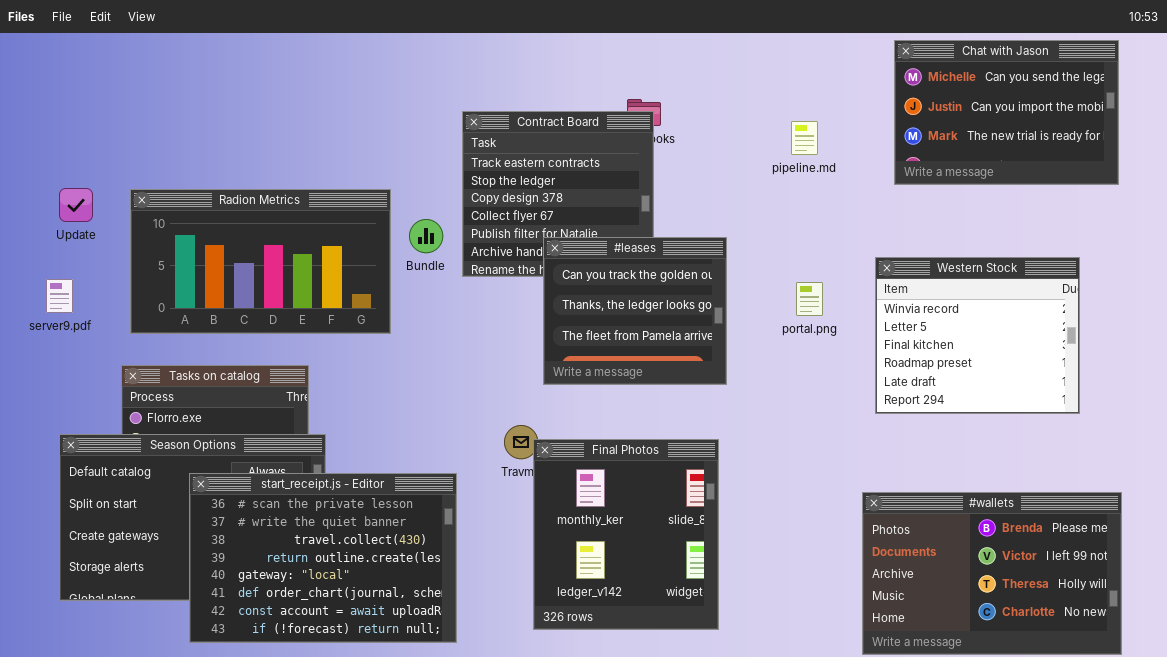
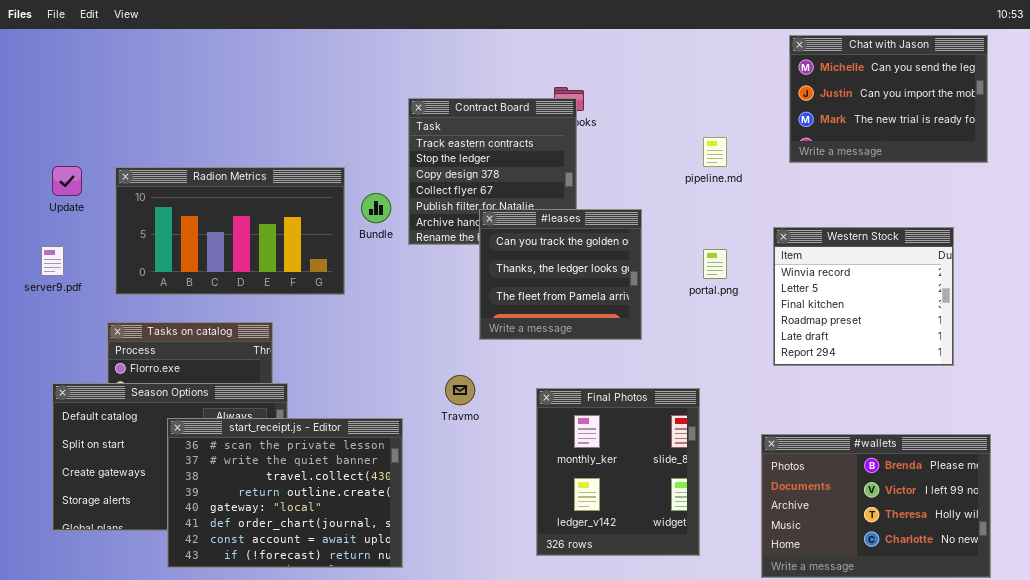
pipeline.md: [791,121,818,155] -> [703,137,727,167], moved
Final Photos: [533,439,719,630] -> [536,388,700,556], moved

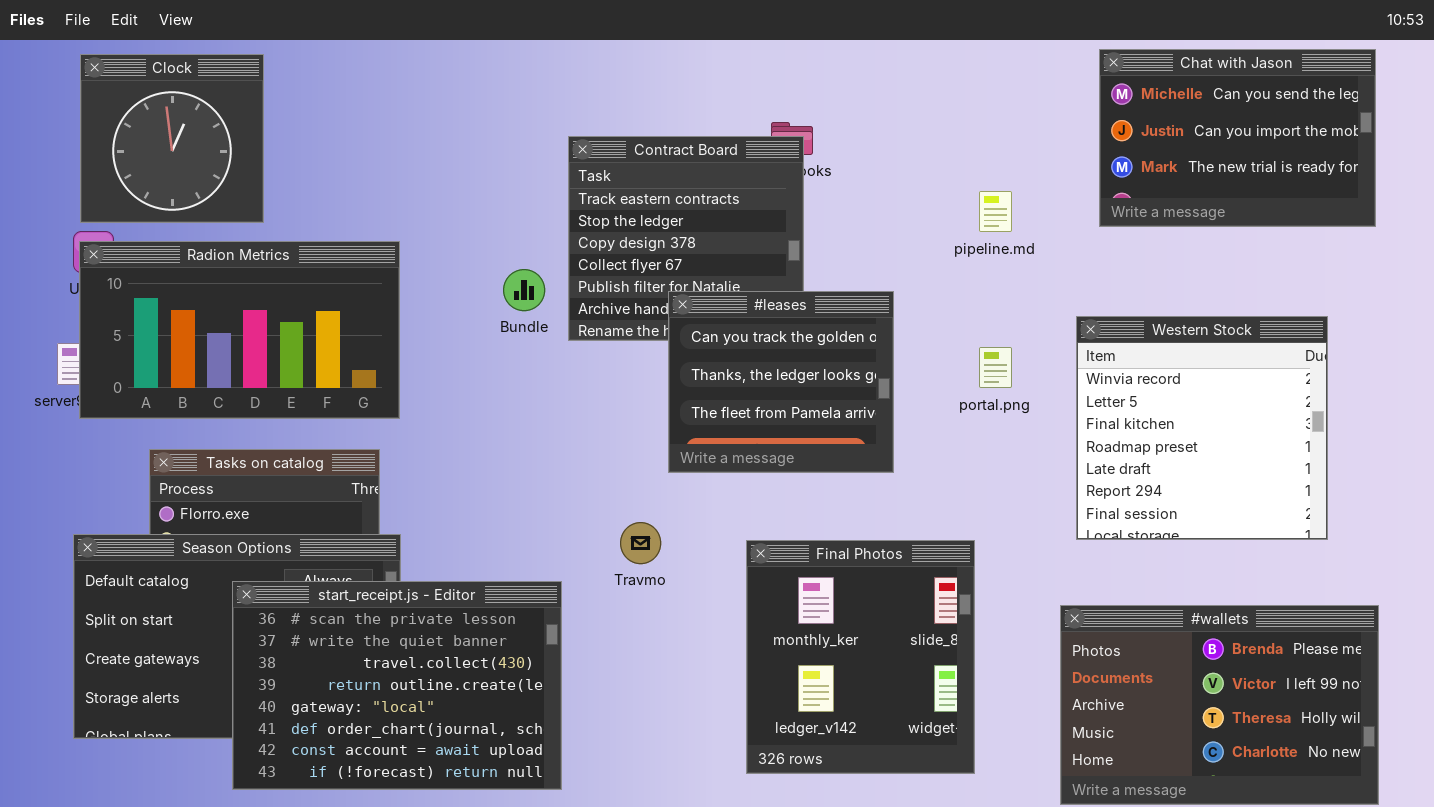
Clock: none -> [80,54,264,223], opened
Radion Metrics: [115,167,345,295] -> [79,241,400,419], moved
Western Stock: [773,227,954,366] -> [1076,316,1328,540], resized

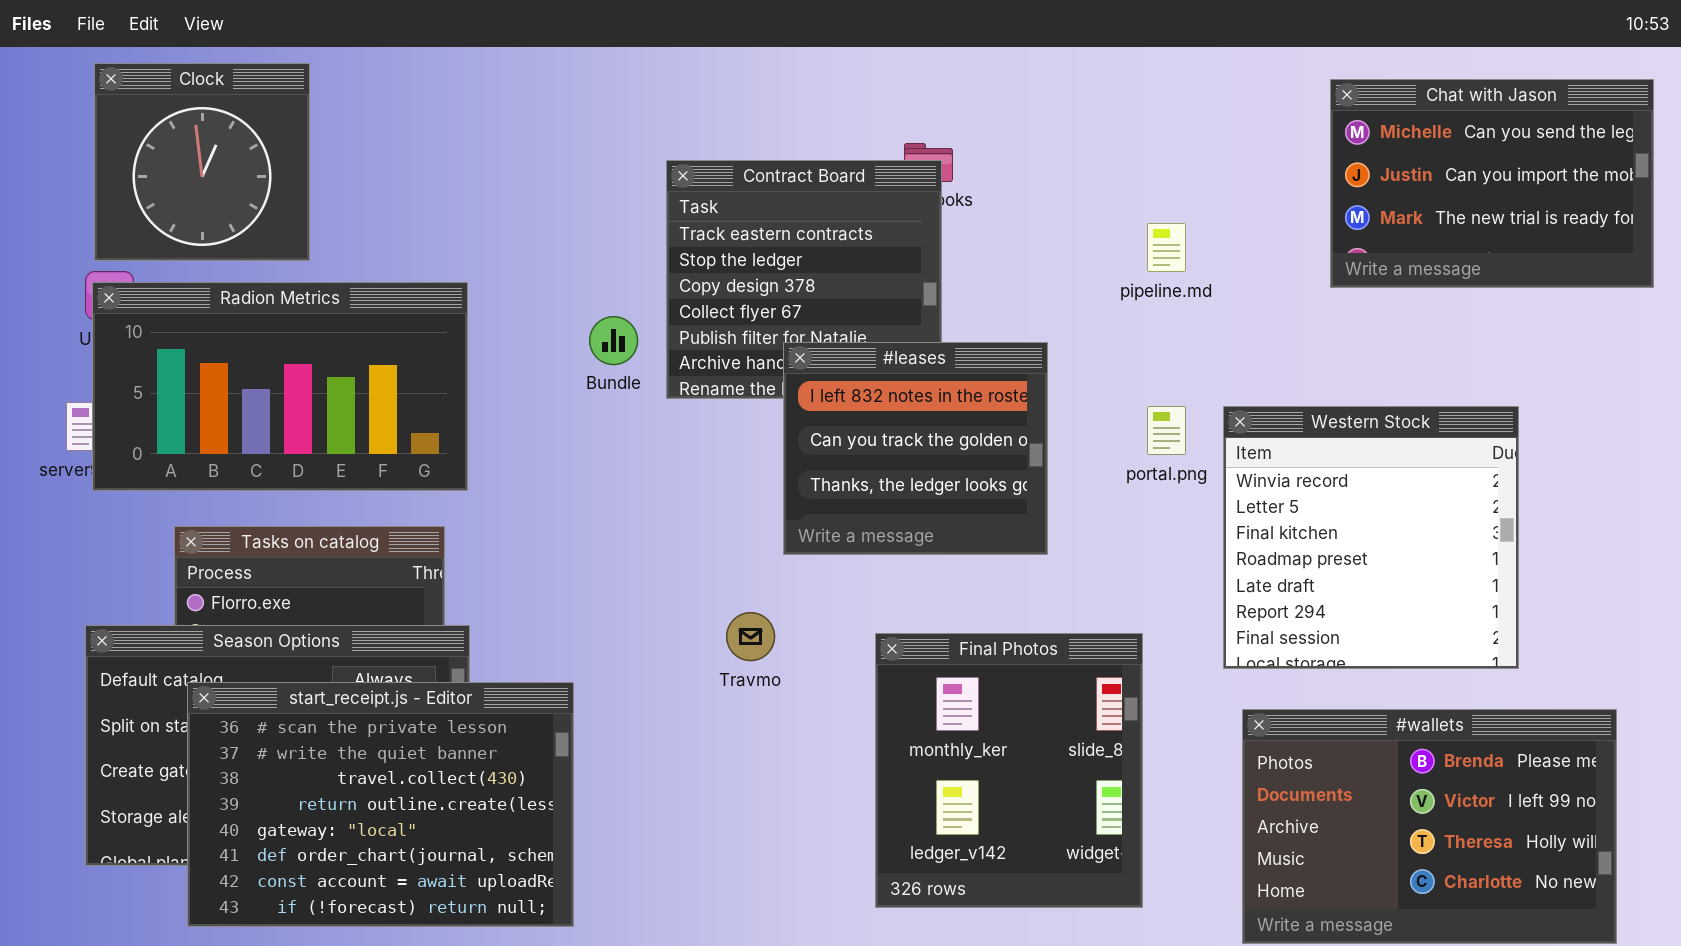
Chat with Jason: [1099,49,1376,227] -> [1330,79,1654,288], moved
#leases: [668,291,894,473] -> [783,342,1048,555], scrolled up 1 row
Western Stock: [1076,316,1328,540] -> [1223,406,1519,669], moved
start_receipt.js - Editor: [232,581,562,790] -> [187,682,574,927], moved

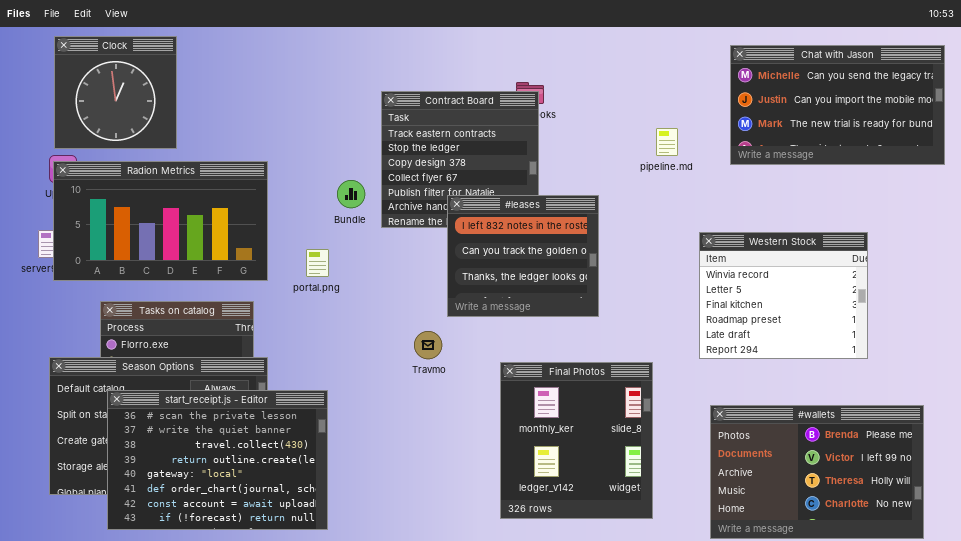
Chat with Jason: [1330,79,1654,288] -> [730,45,945,165], resized
portal.png: [1147,406,1186,455] -> [306,249,329,277], moved
Western Stock: [1223,406,1519,669] -> [699,232,868,359], resized
Travmo: [726,612,775,661] -> [414,331,442,359], moved

